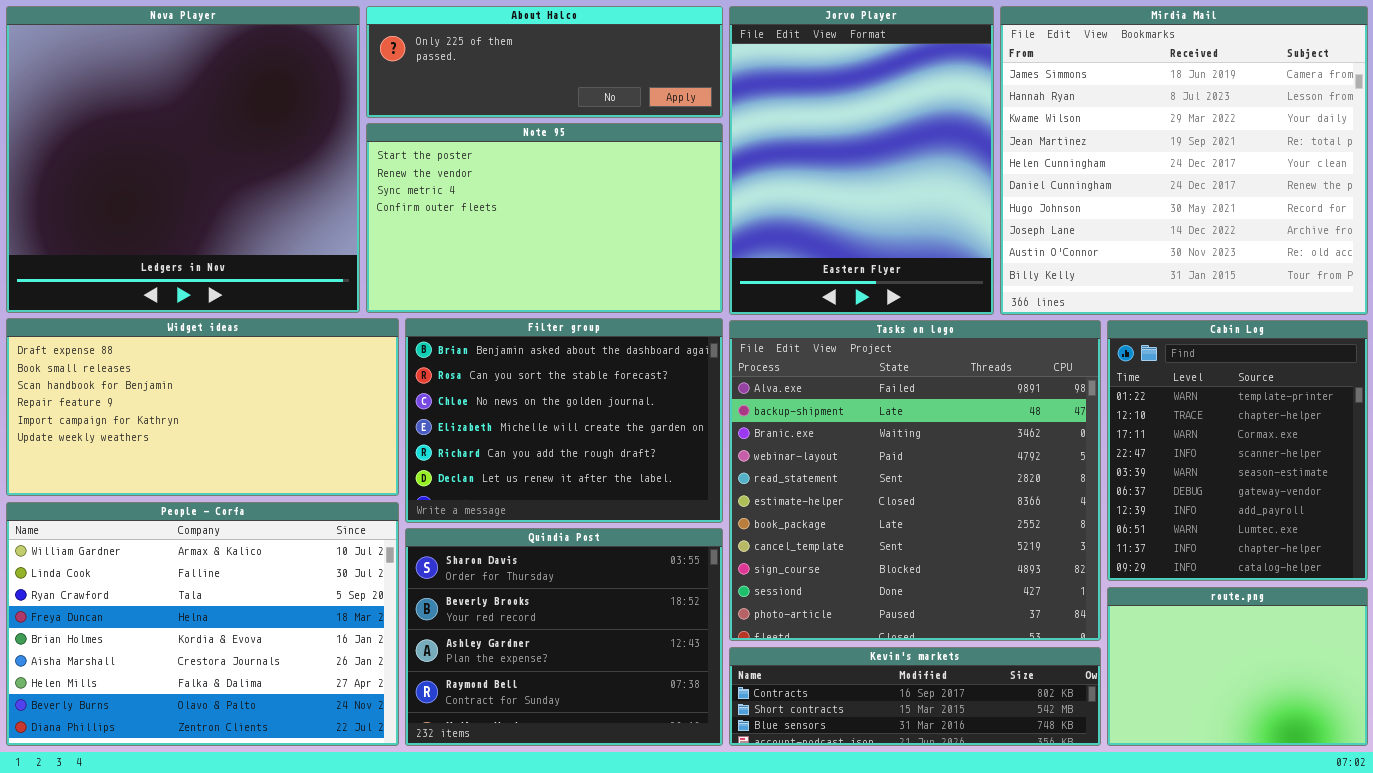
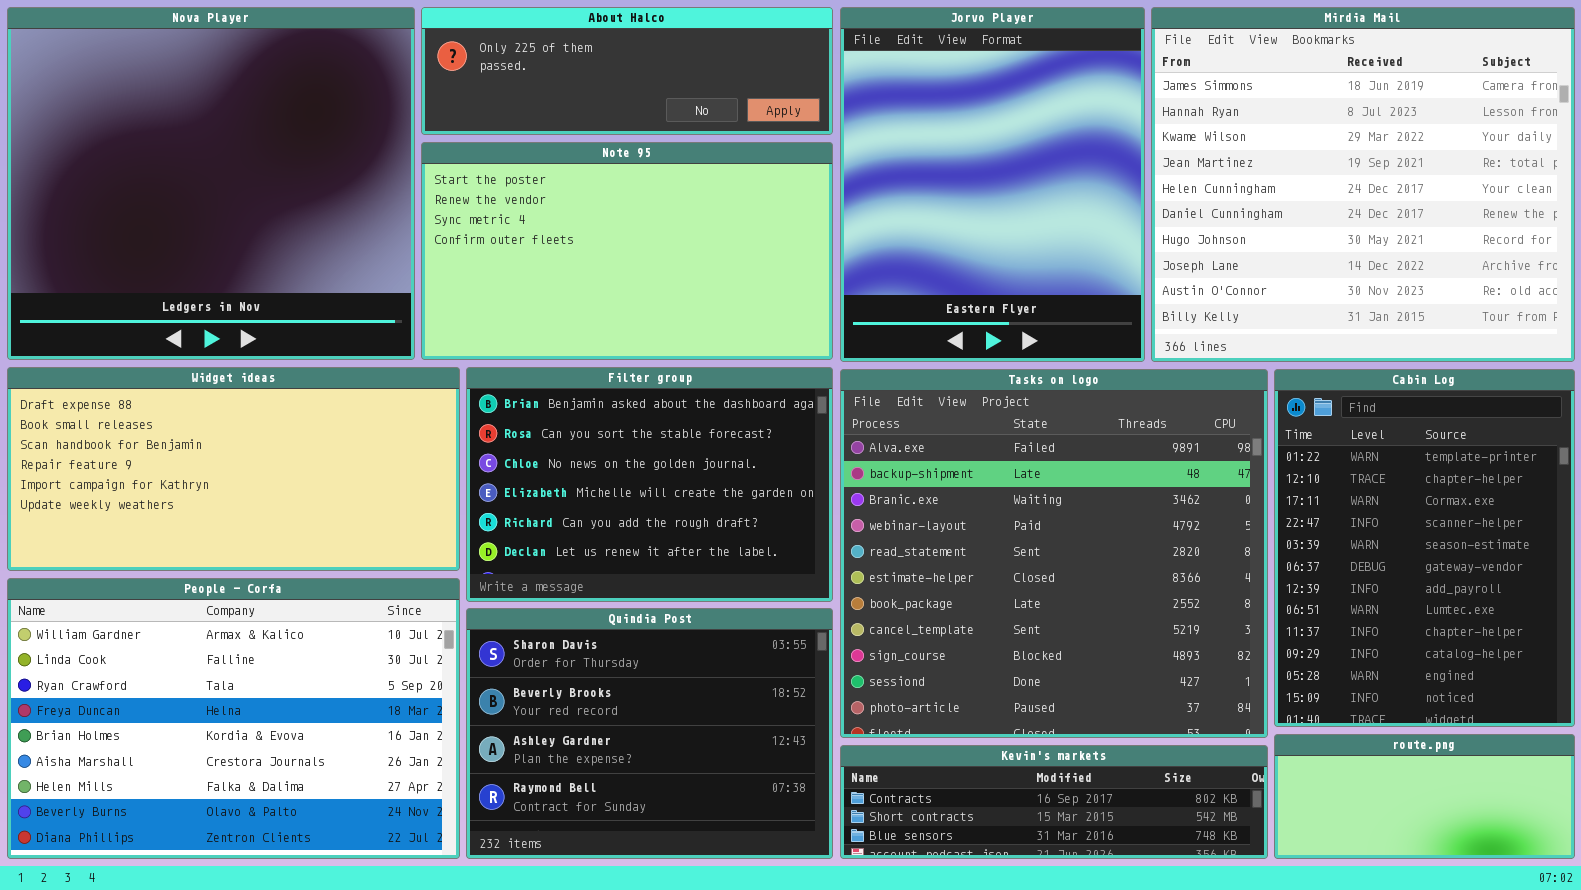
Cabin Log: [1107,320,1368,581] -> [1274,369,1575,727], resized
route.png: [1107,587,1368,746] -> [1274,734,1575,859], resized

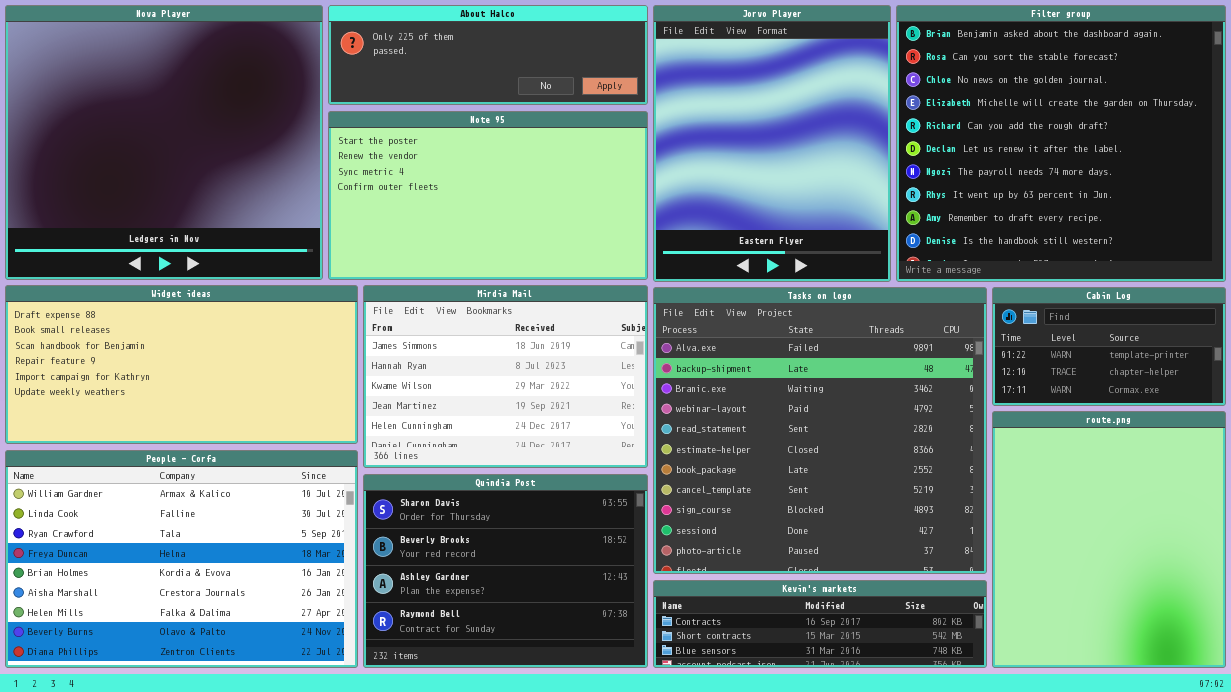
Mirdia Mail: [1151,7,1575,362] -> [363,285,648,468], moved, resized
Filter group: [466,367,833,602] -> [896,5,1226,282], moved, resized
Cabin Log: [1274,369,1575,727] -> [992,287,1226,406], resized
route.png: [1274,734,1575,859] -> [992,411,1226,668], resized

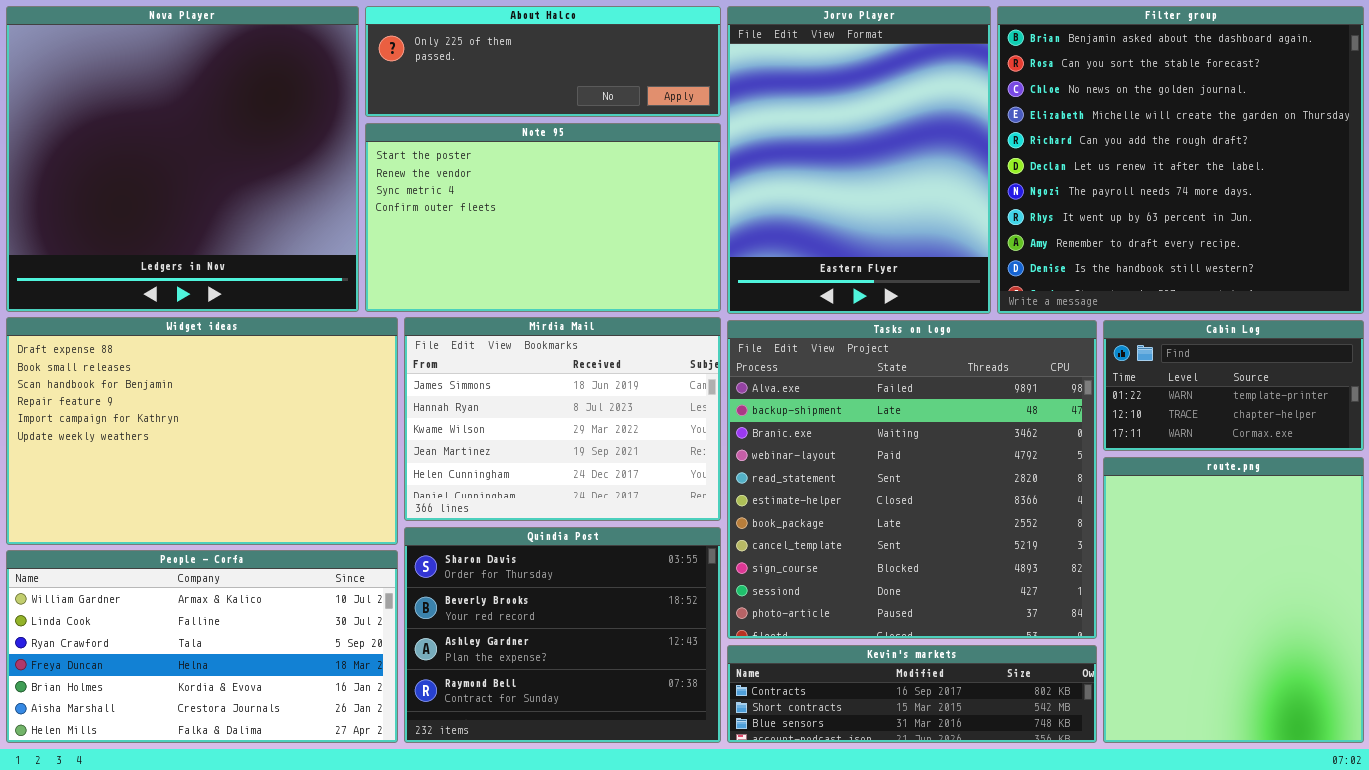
Widget ideas: [5,285,358,444] -> [6,317,398,545], resized
People - Corfa: [5,450,358,668] -> [6,550,398,743], resized

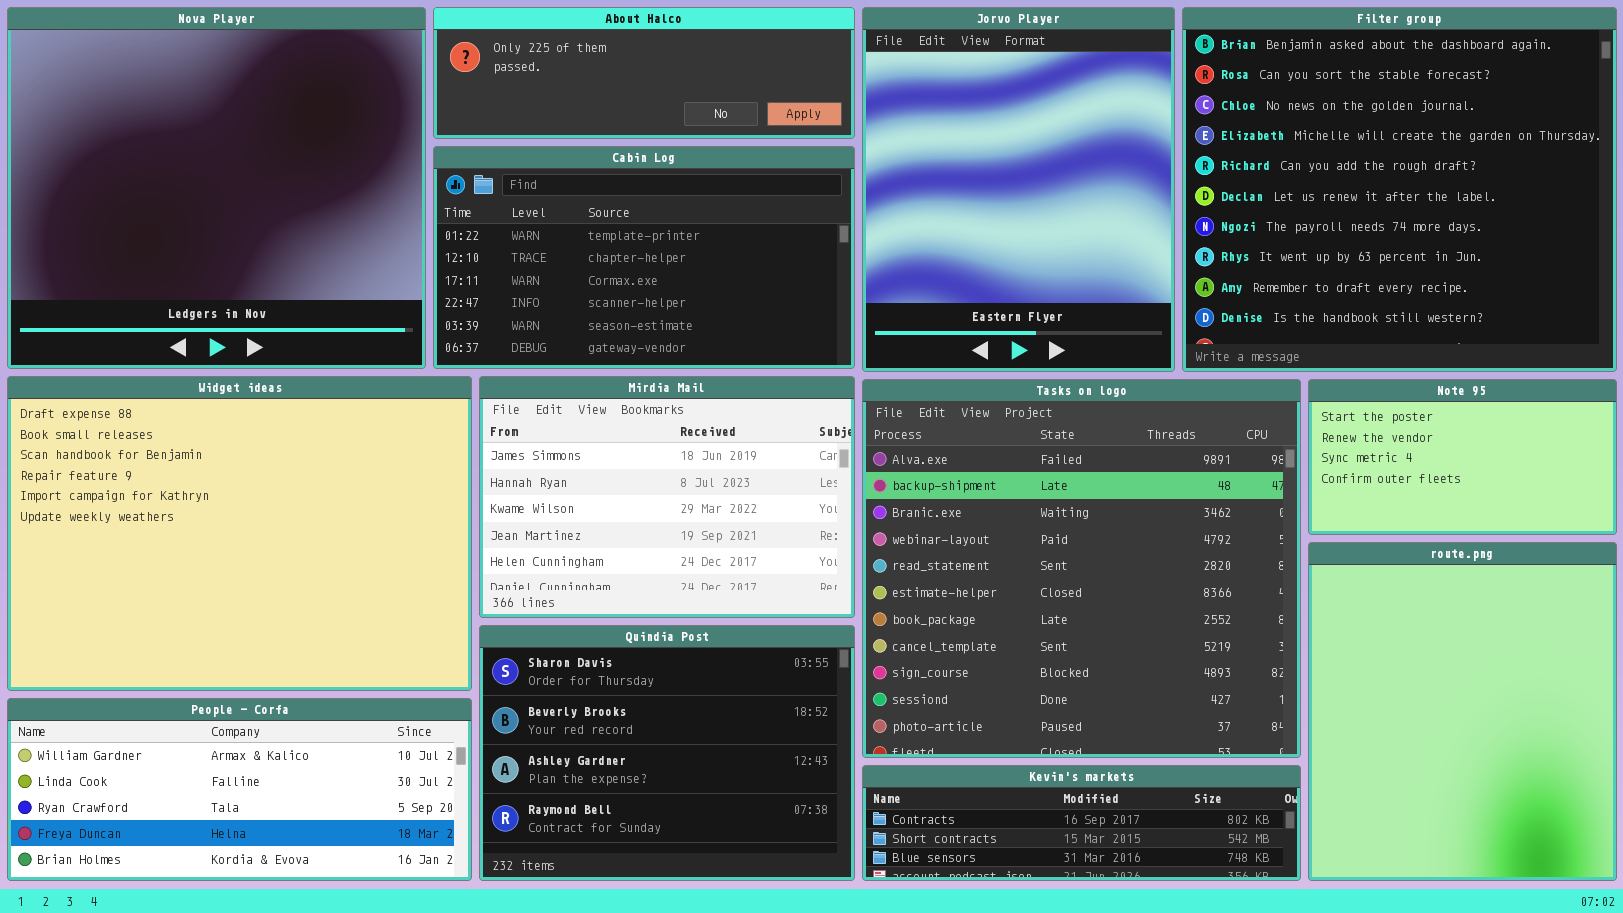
Note 95: [365,123,721,312] -> [1308,379,1617,535], moved, resized
Widget ideas: [6,317,398,545] -> [7,376,472,691], resized
Cabin Log: [1103,320,1364,451] -> [433,146,855,369], moved, resized
People - Corfa: [6,550,398,743] -> [7,698,472,881], resized

